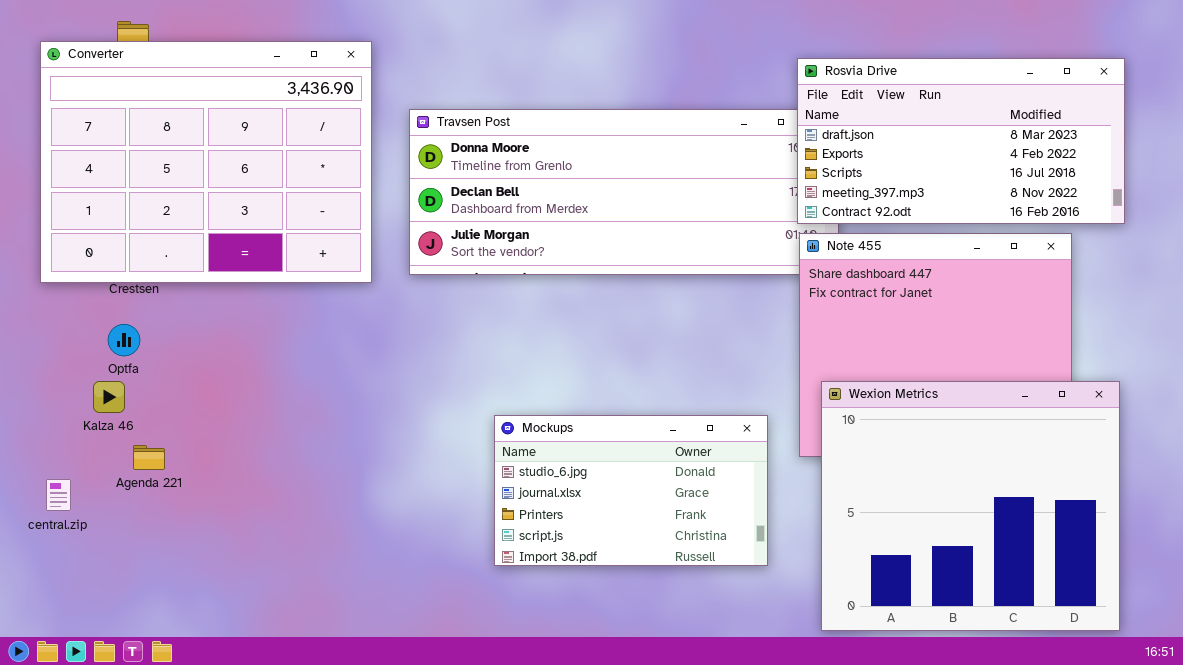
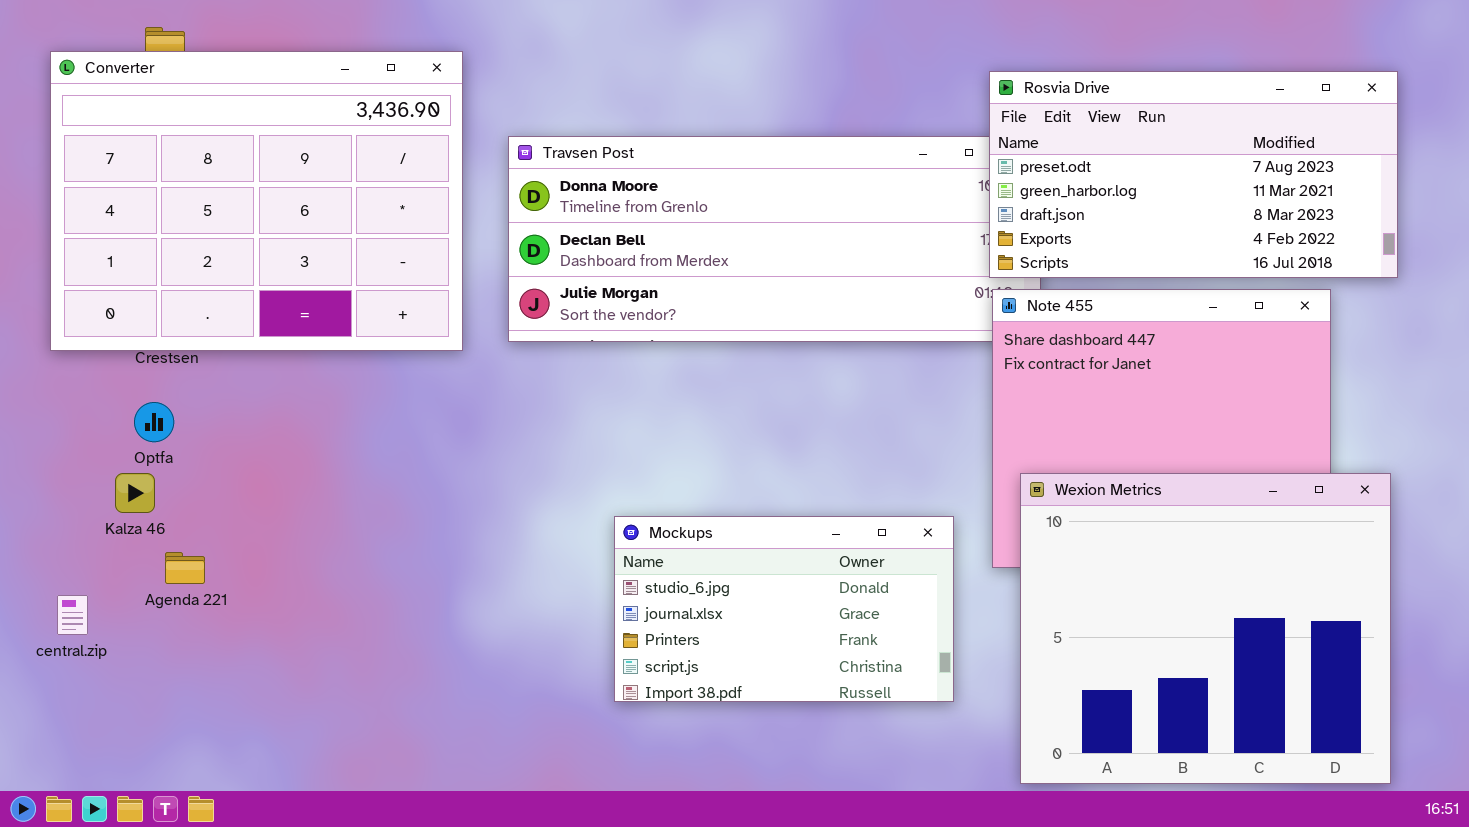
Rosvia Drive: [797,58,1125,224] -> [989,71,1398,278], scrolled up 2 rows

